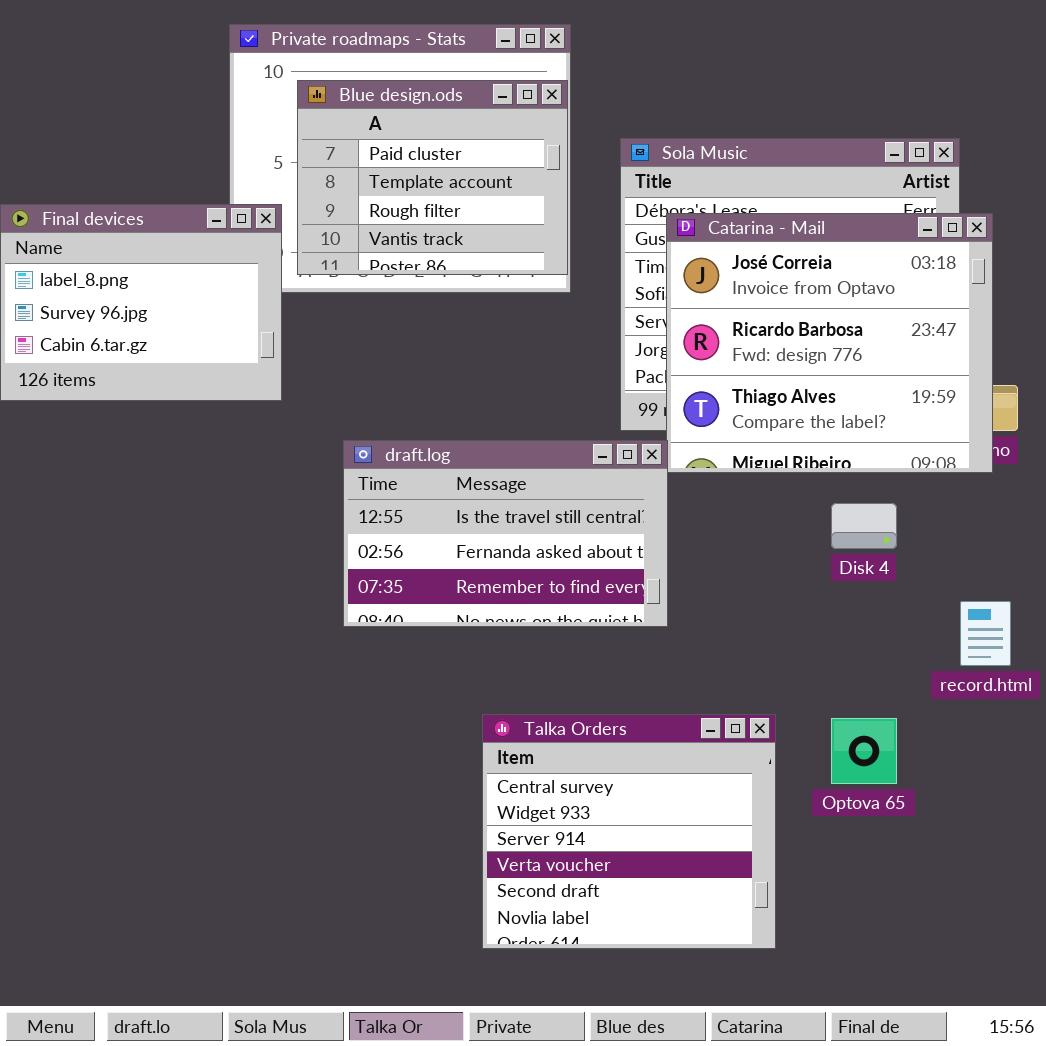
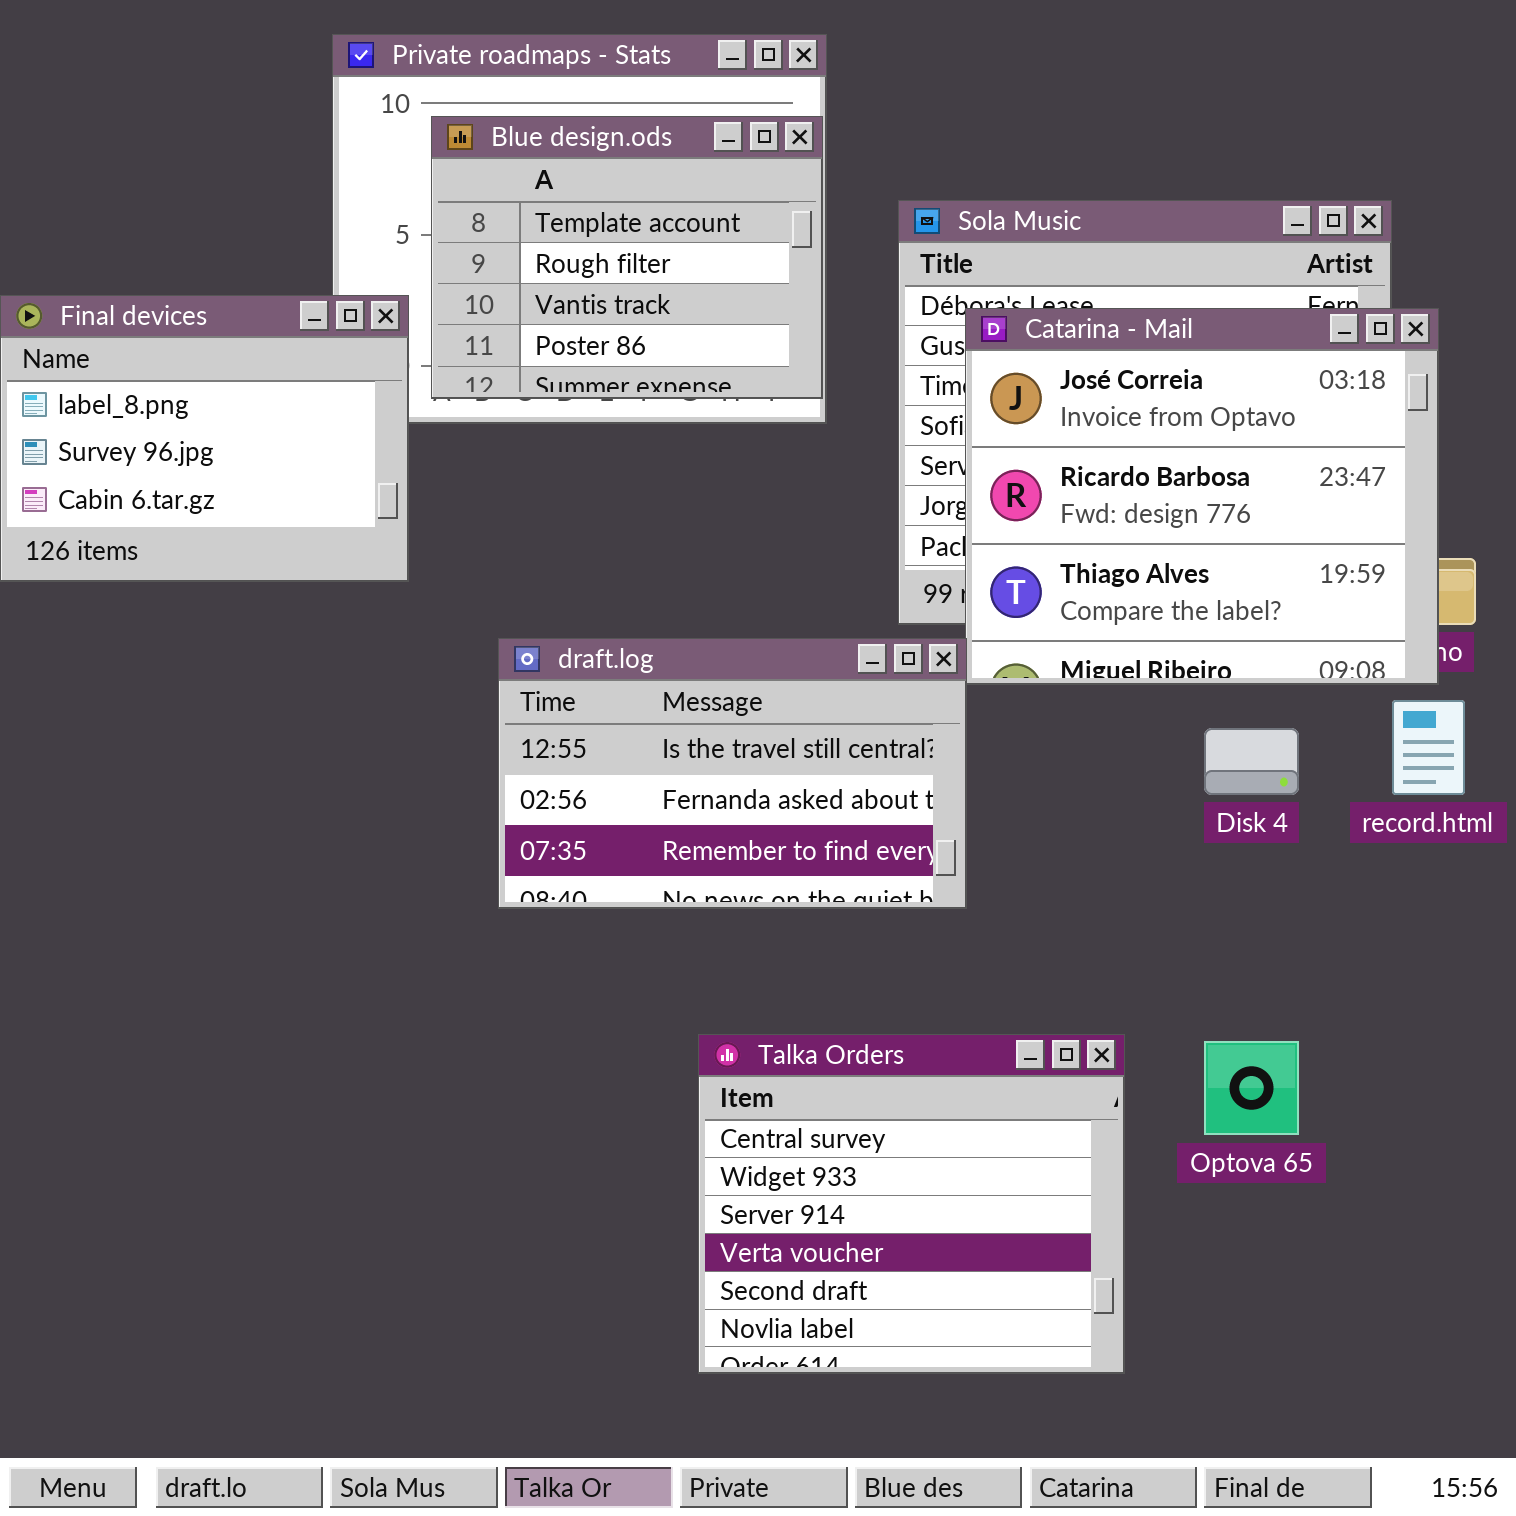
Blue design.ods: [297,80,568,275] -> [431,116,823,399], scrolled down 1 row
record.html: [960,601,1011,666] -> [1392,700,1465,795], moved

